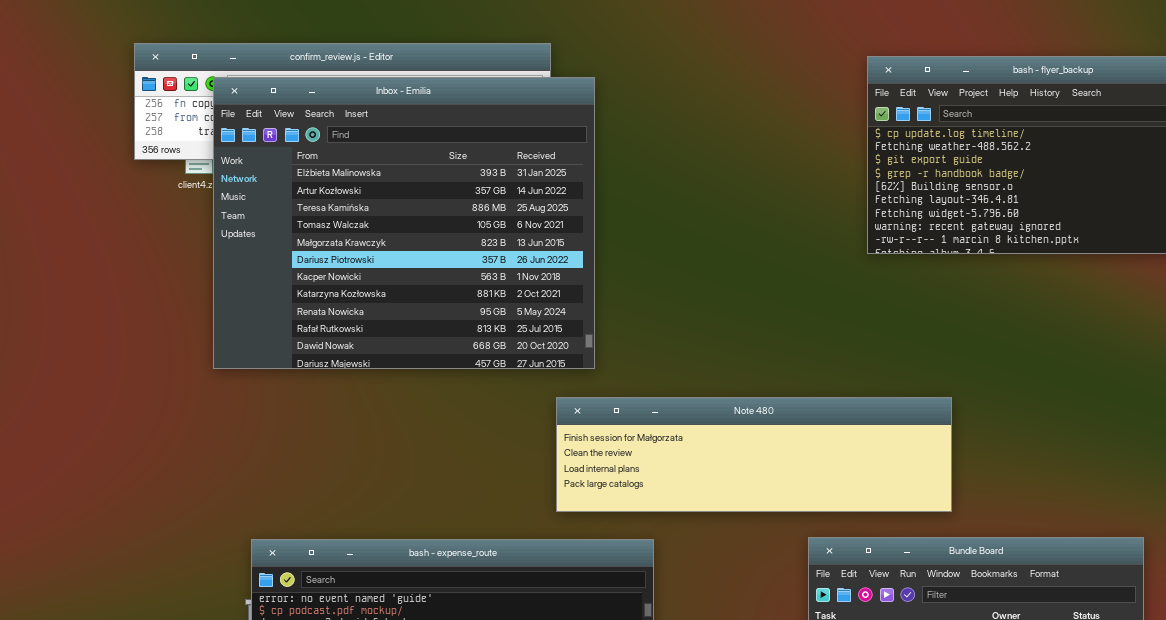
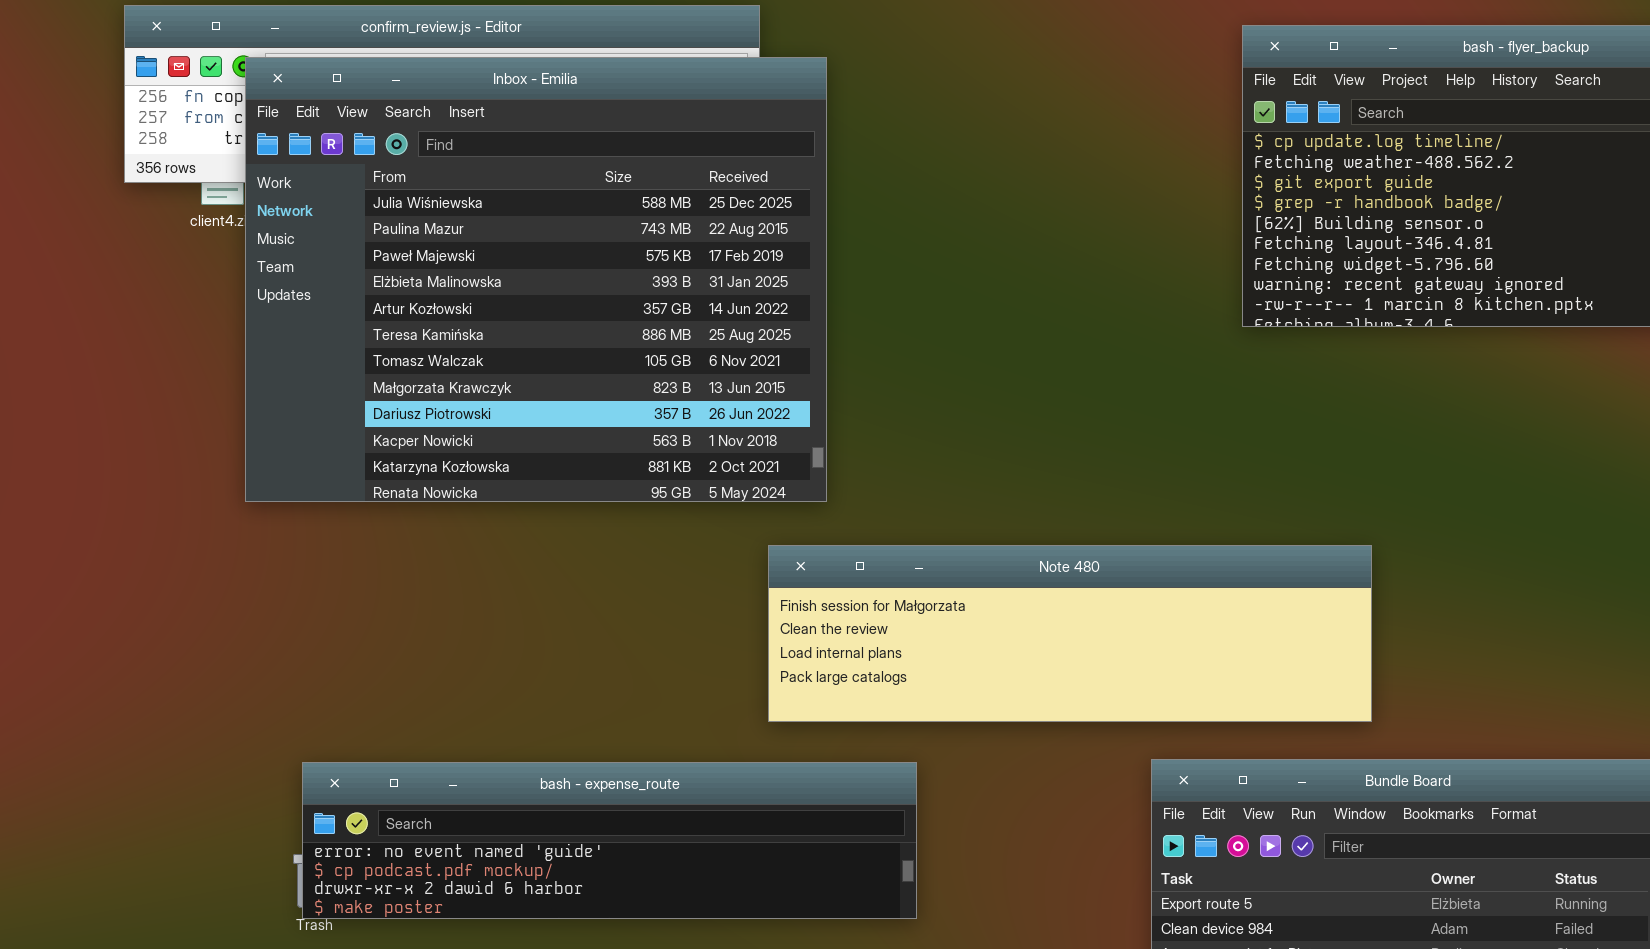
Inbox - Emilia: [213,77,595,369] -> [245,57,827,502], scrolled up 3 rows

